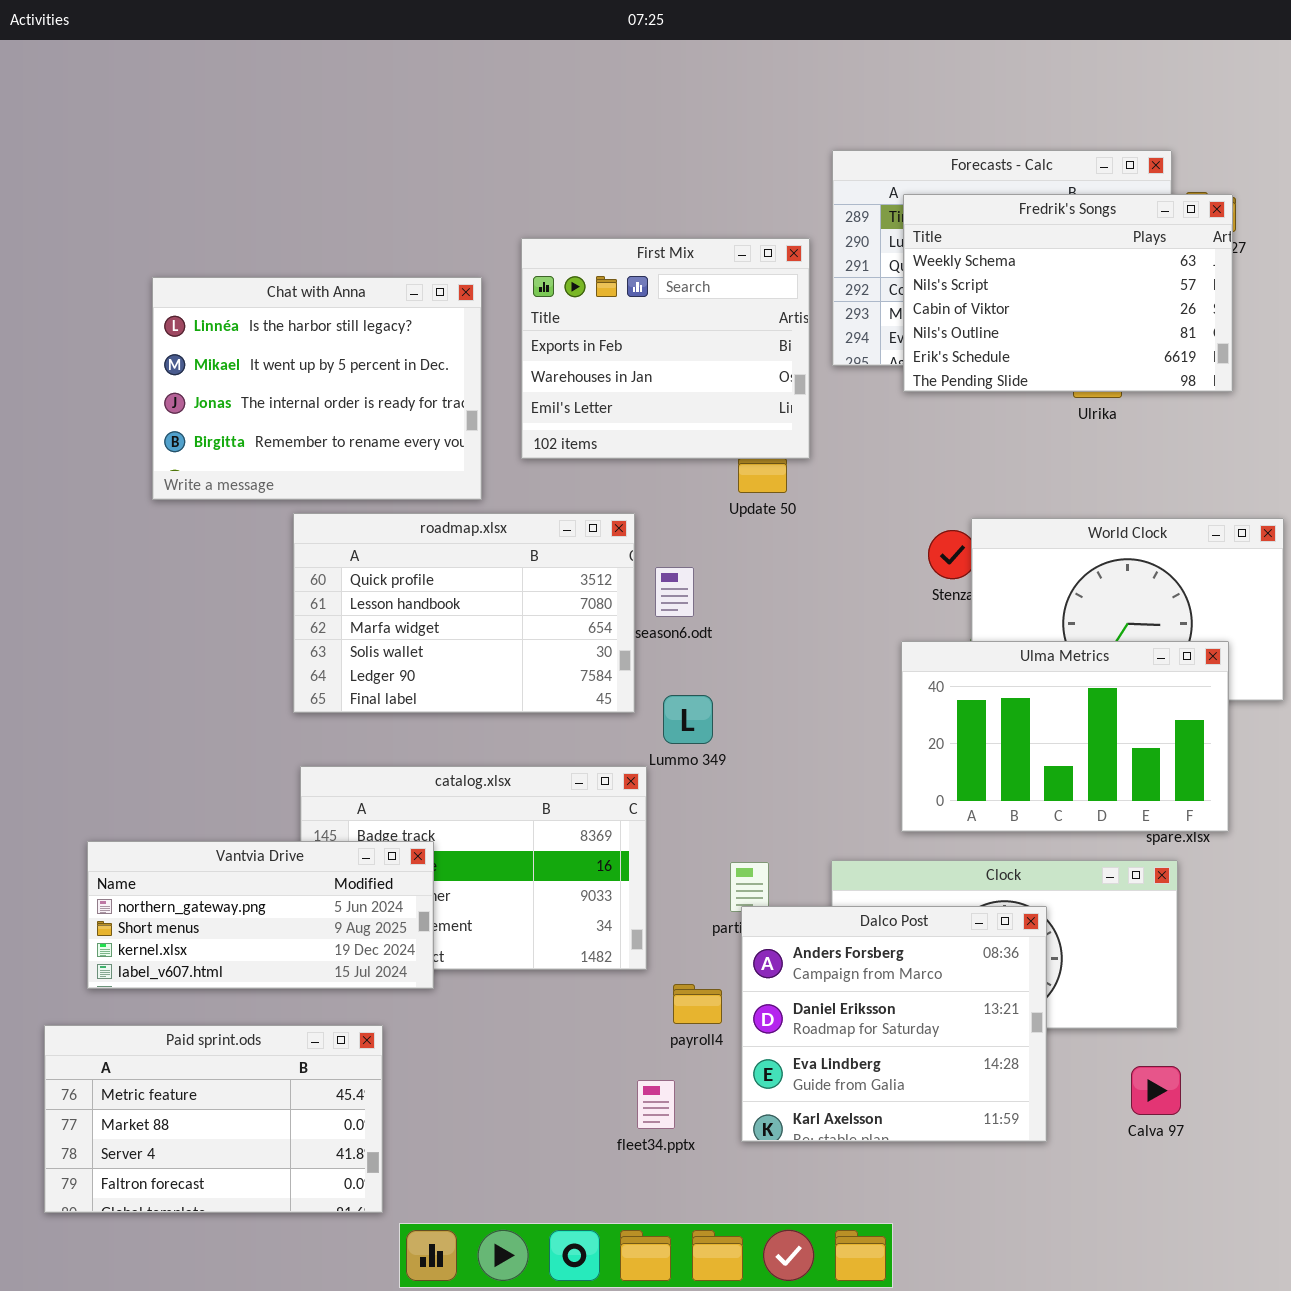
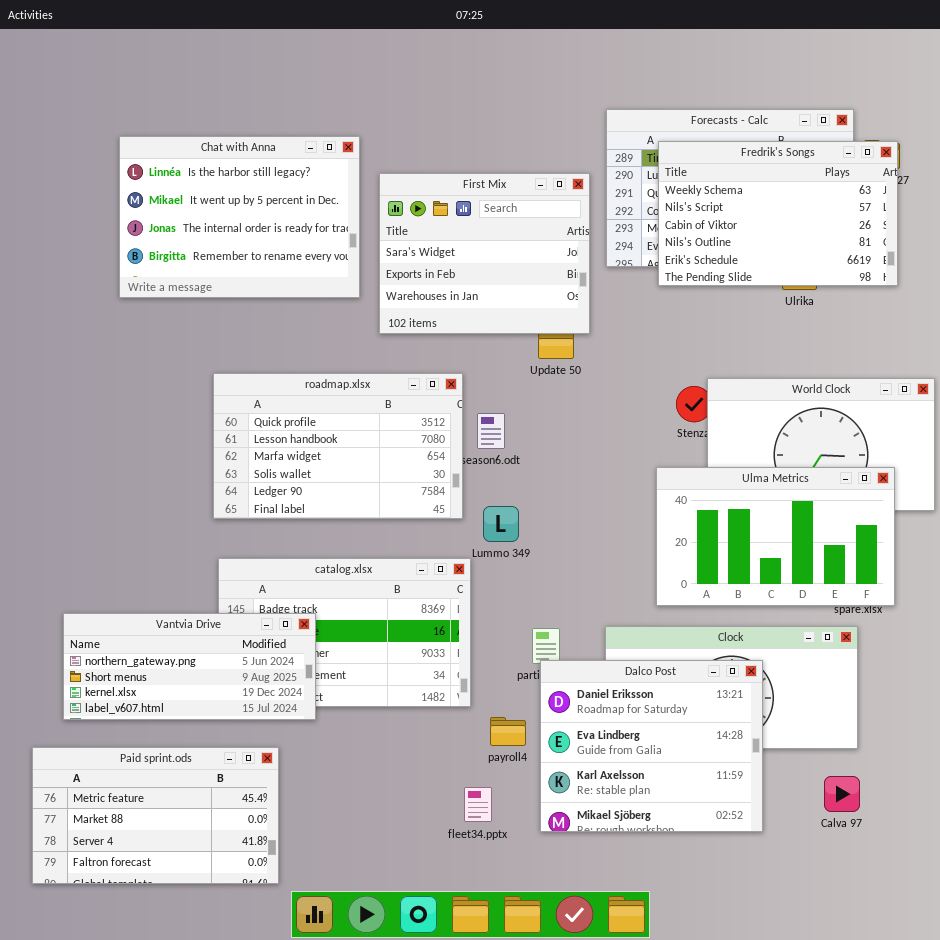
First Mix: [521,238,810,459] -> [379,173,590,334], scrolled up 1 row
Chat with Anna: [152,277,482,500] -> [119,136,360,298], moved
Dalco Post: [741,906,1047,1142] -> [540,660,763,832], scrolled down 1 row

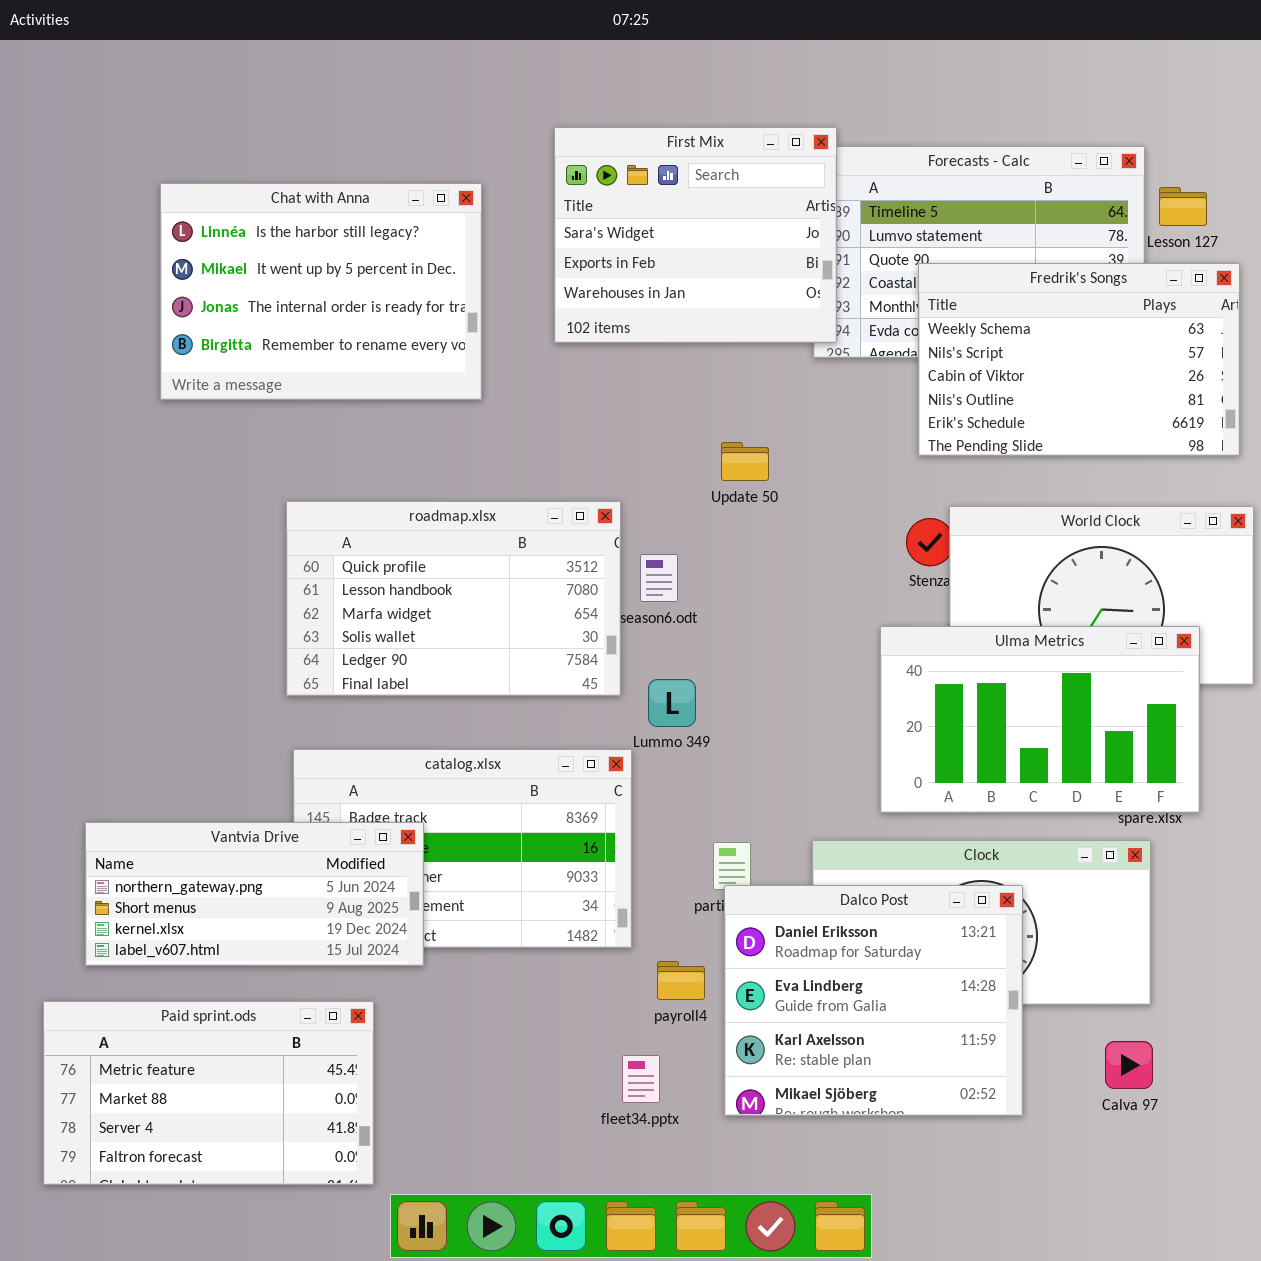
Fredrik's Songs: [658,141,898,286] -> [918,263,1240,456], moved
First Mix: [379,173,590,334] -> [554,127,837,343], moved

